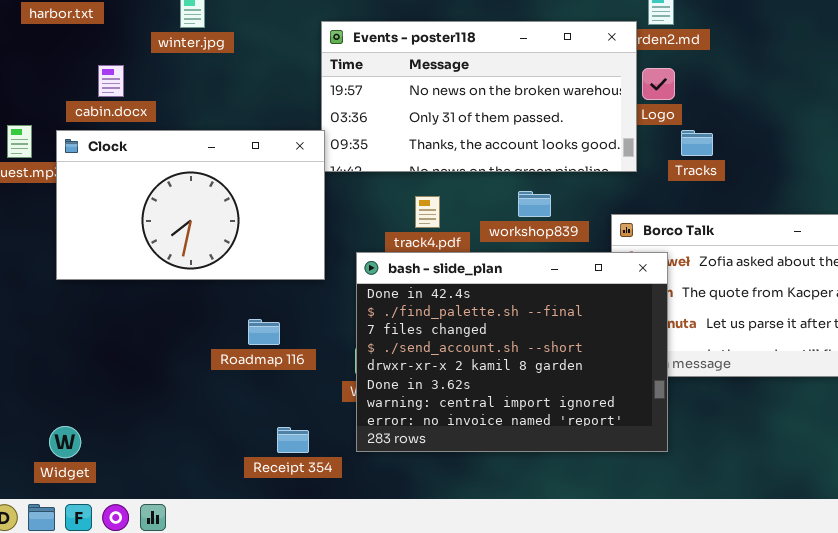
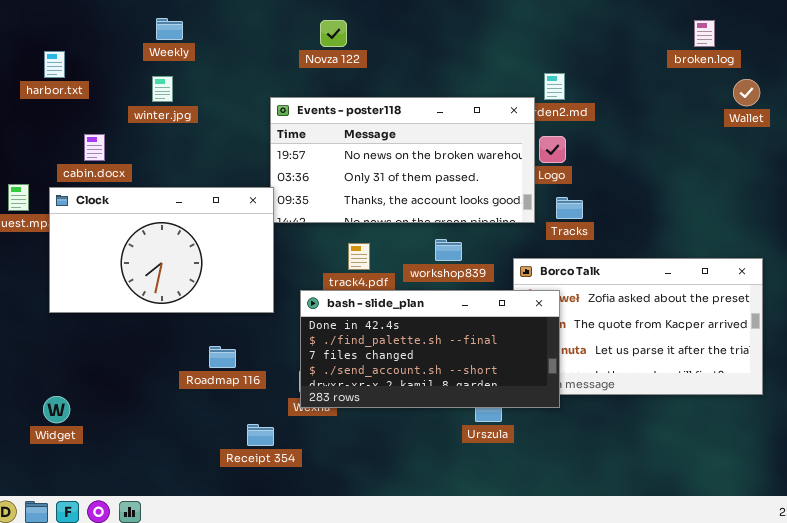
Tracks: [681,130,713,156] -> [556,197,583,219], moved
bash - slide_plan: [356,252,668,452] -> [300,290,560,408], resized
Widget: [49,426,81,458] -> [43,396,70,423], moved
Receipt 354: [277,427,309,453] -> [247,424,274,446], moved

